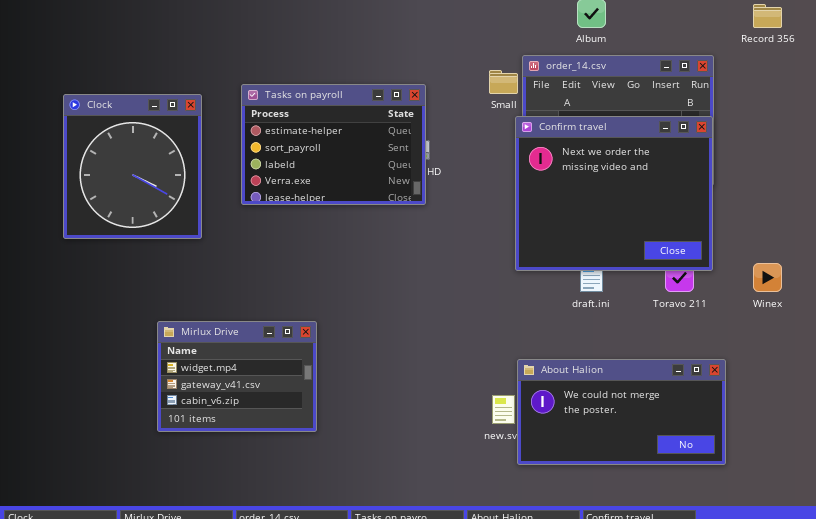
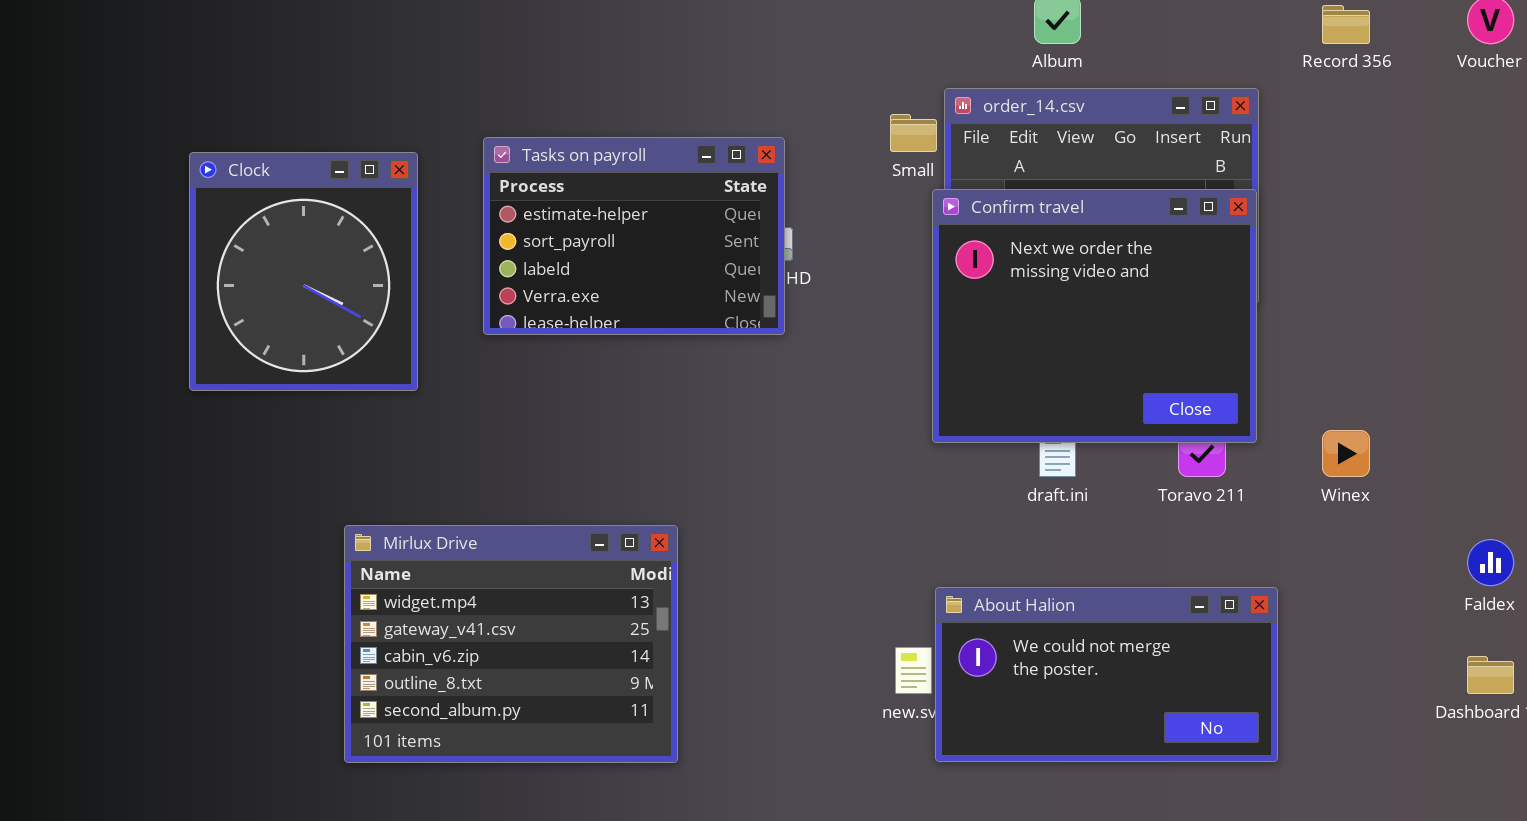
Mirlux Drive: [157,321,317,432] -> [344,525,678,763], resized

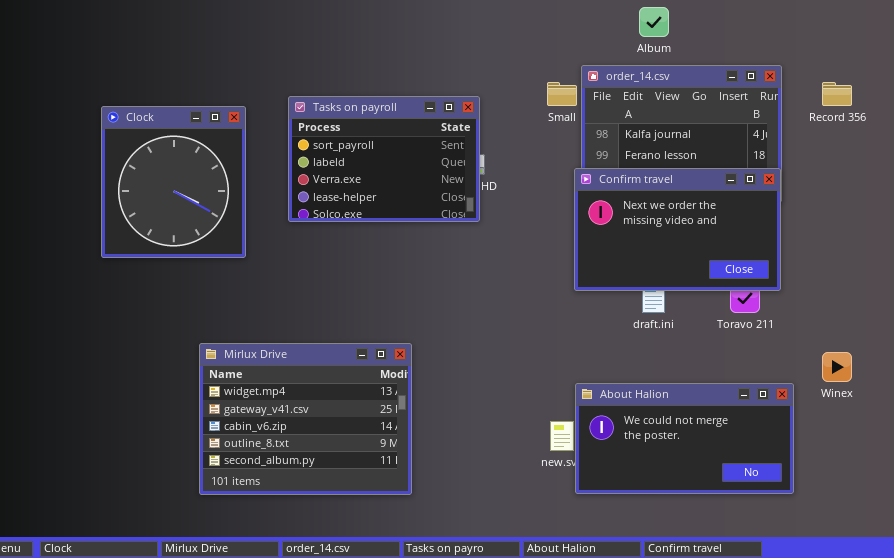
Record 356: [1322,5,1370,44] -> [822,82,852,106], moved
Tasks on payroll: [483,137,785,335] -> [288,96,480,222], scrolled down 1 row
Confirm travel: [932,189,1257,443] -> [574,168,781,291], resized
Winex: [1322,430,1370,477] -> [822,352,852,382], moved

